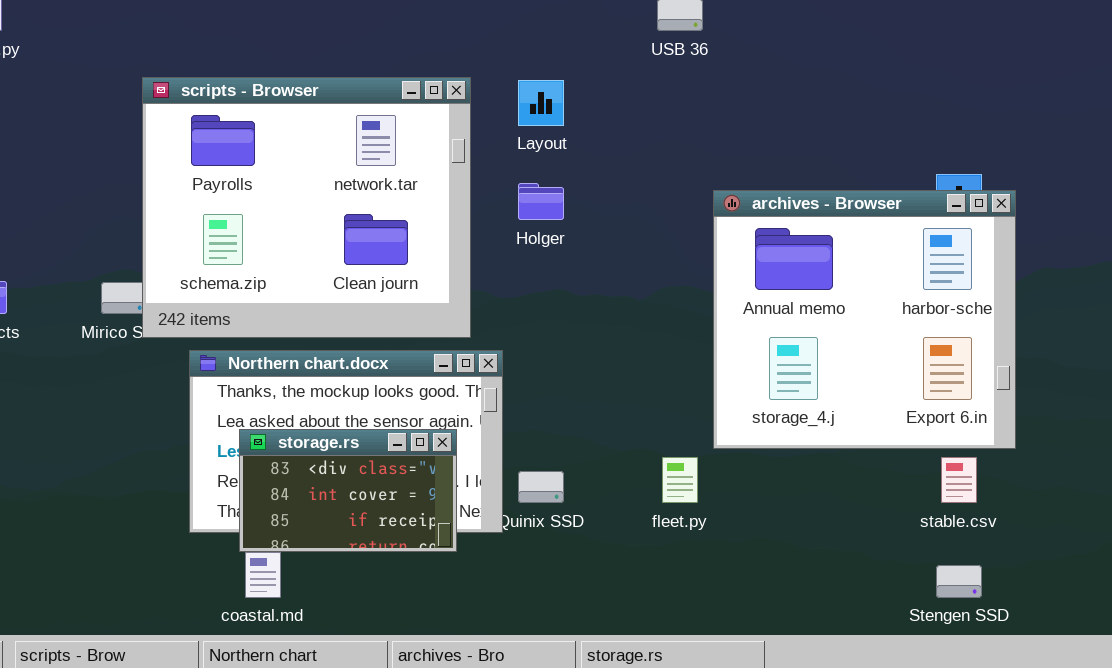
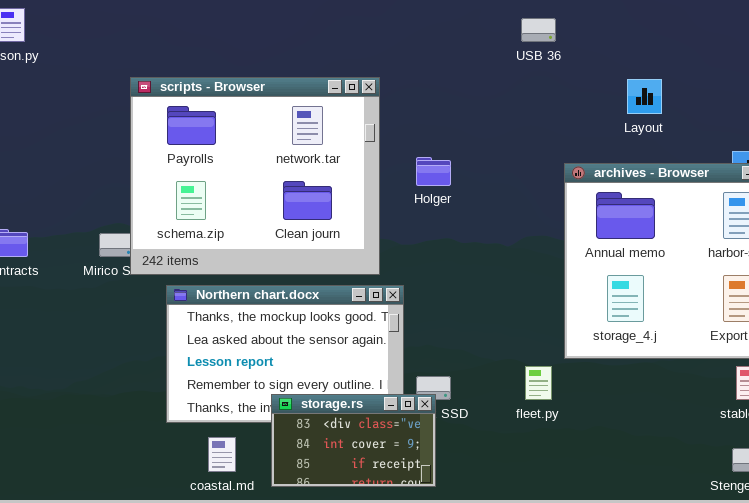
Layout: [518,80,564,126] -> [627,79,662,114], moved
storage.rs: [239,429,457,552] -> [271,394,436,487], moved

